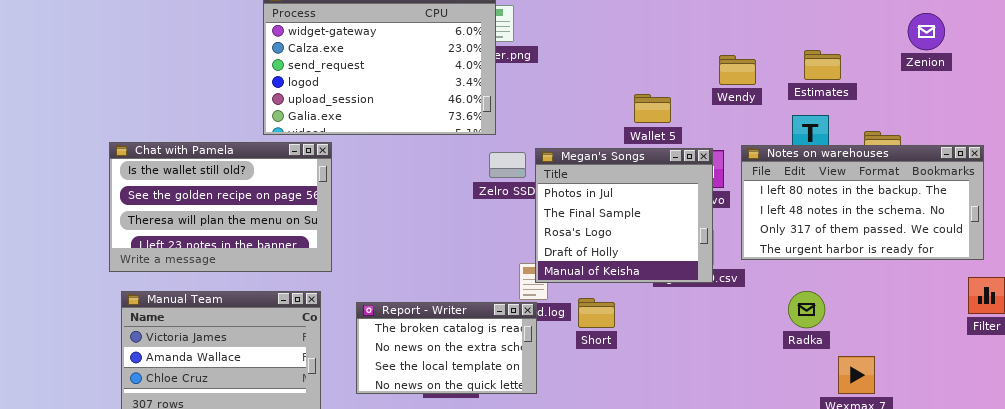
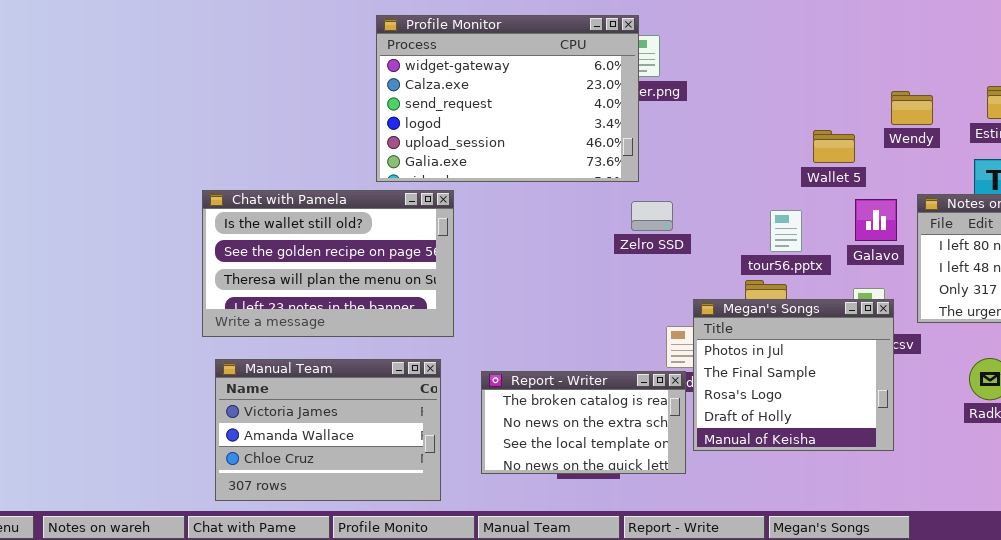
Wallet 5: [634,94,671,123] -> [813,130,855,163], moved
Megan's Songs: [535,148,713,283] -> [693,299,894,451], moved

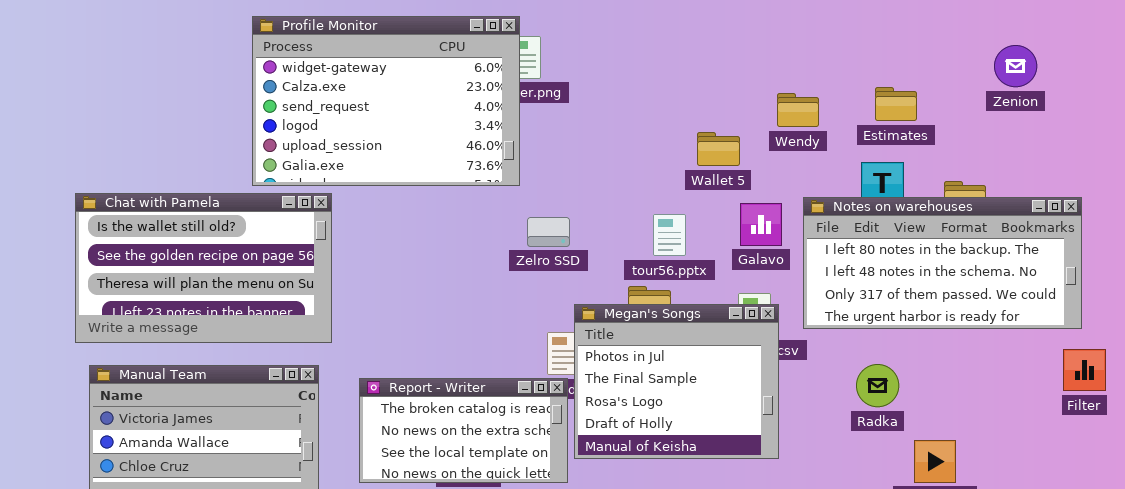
Zelro SSD: [631,201,673,231] -> [527,217,570,247], moved

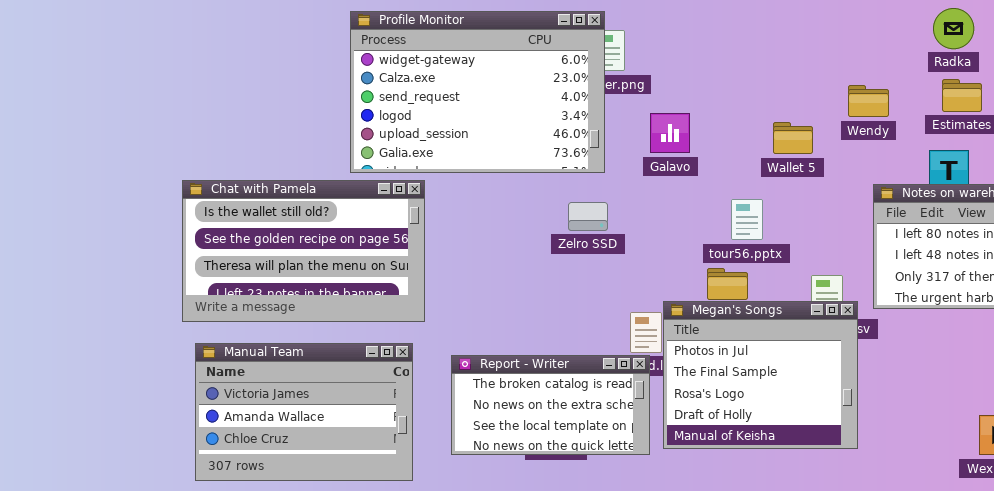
Galavo: [740,203,782,246] -> [650,113,690,153], moved
Zelro SSD: [527,217,570,247] -> [568,202,608,231], moved
Megan's Songs: [574,304,779,459] -> [663,301,858,449], moved
Radka: [856,364,899,407] -> [933,8,974,49], moved

